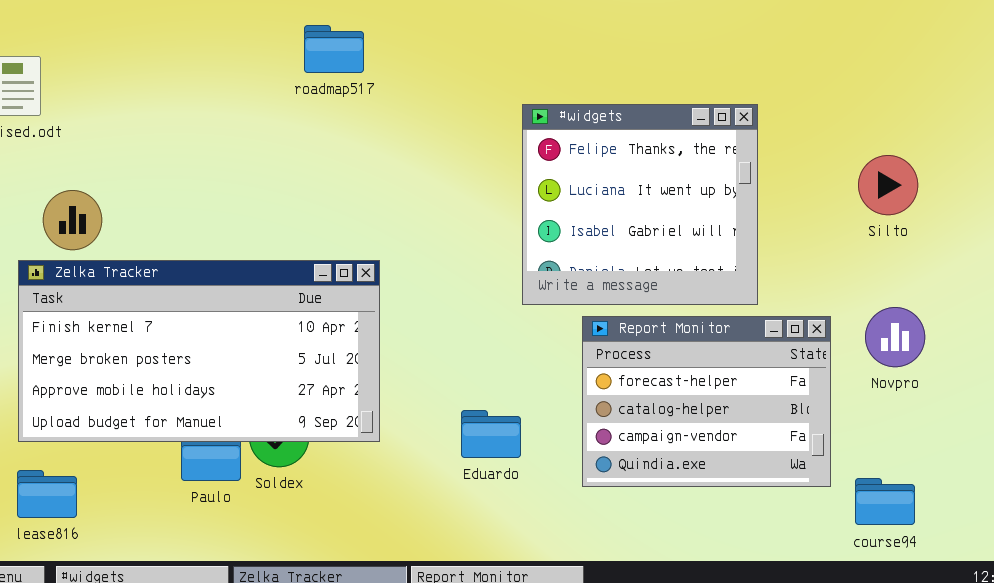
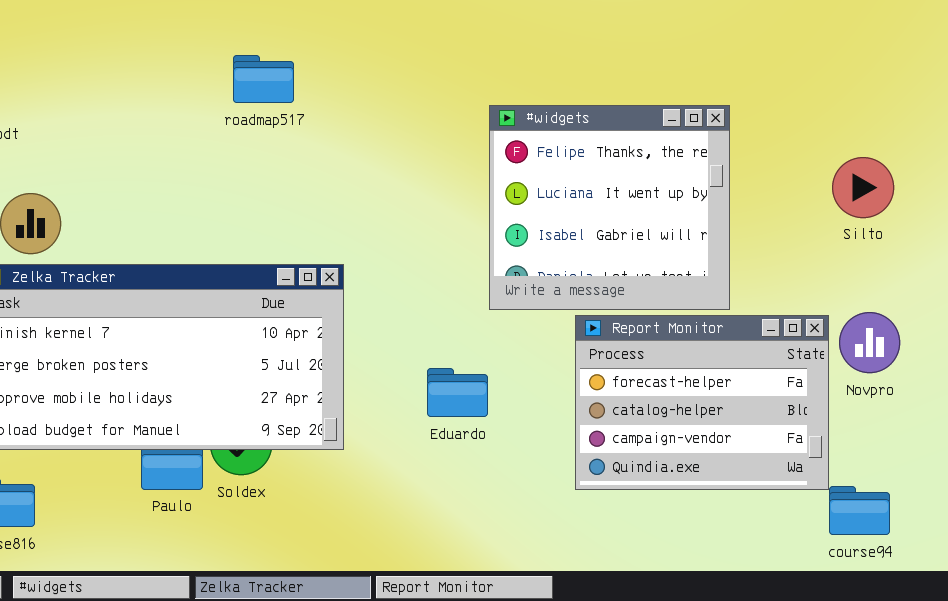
roadmap517: [304,25,364,73] -> [233,55,294,103], moved
Report Monitor: [582,316,831,487] -> [575,315,829,490], moved
Eduardo: [461,410,521,458] -> [427,368,488,417], moved

